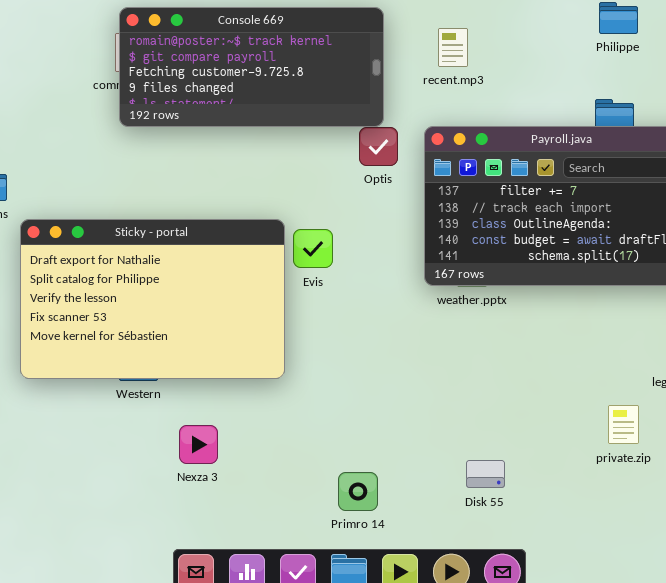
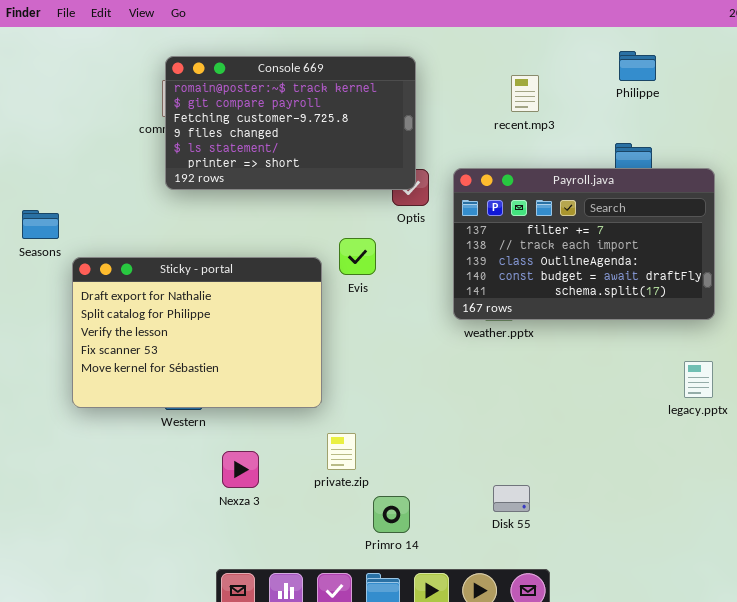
Console 669: [119,7,384,127] -> [165,56,416,190], resized
recent.mp3: [438,28,468,67] -> [511,75,539,112], moved
Evis: [293,229,333,268] -> [339,238,376,275], moved
private.zip: [608,405,639,444] -> [327,433,356,470], moved

